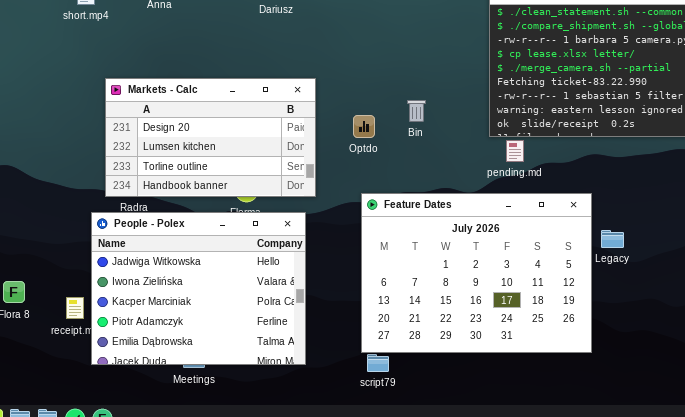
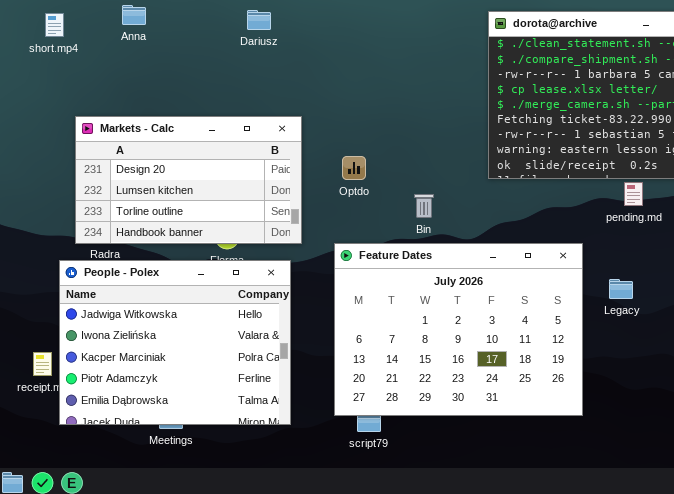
Bin: [407,100,426,122] -> [414,194,434,218], moved
pending.md: [506,140,524,162] -> [624,182,643,206], moved
Feature Dates: [361,193,592,353] -> [334,243,583,416], moved

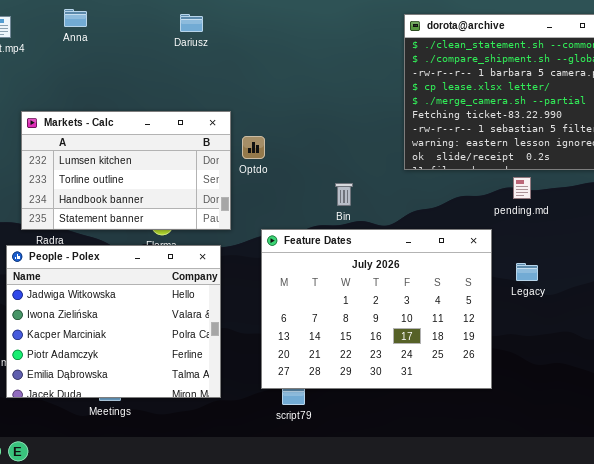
Markets - Calc: [75,116,302,244] -> [21,111,231,230], scrolled down 1 row
Optdo: [342,156,366,180] -> [242,136,265,159], moved
pending.md: [624,182,643,206] -> [513,177,531,199], moved

